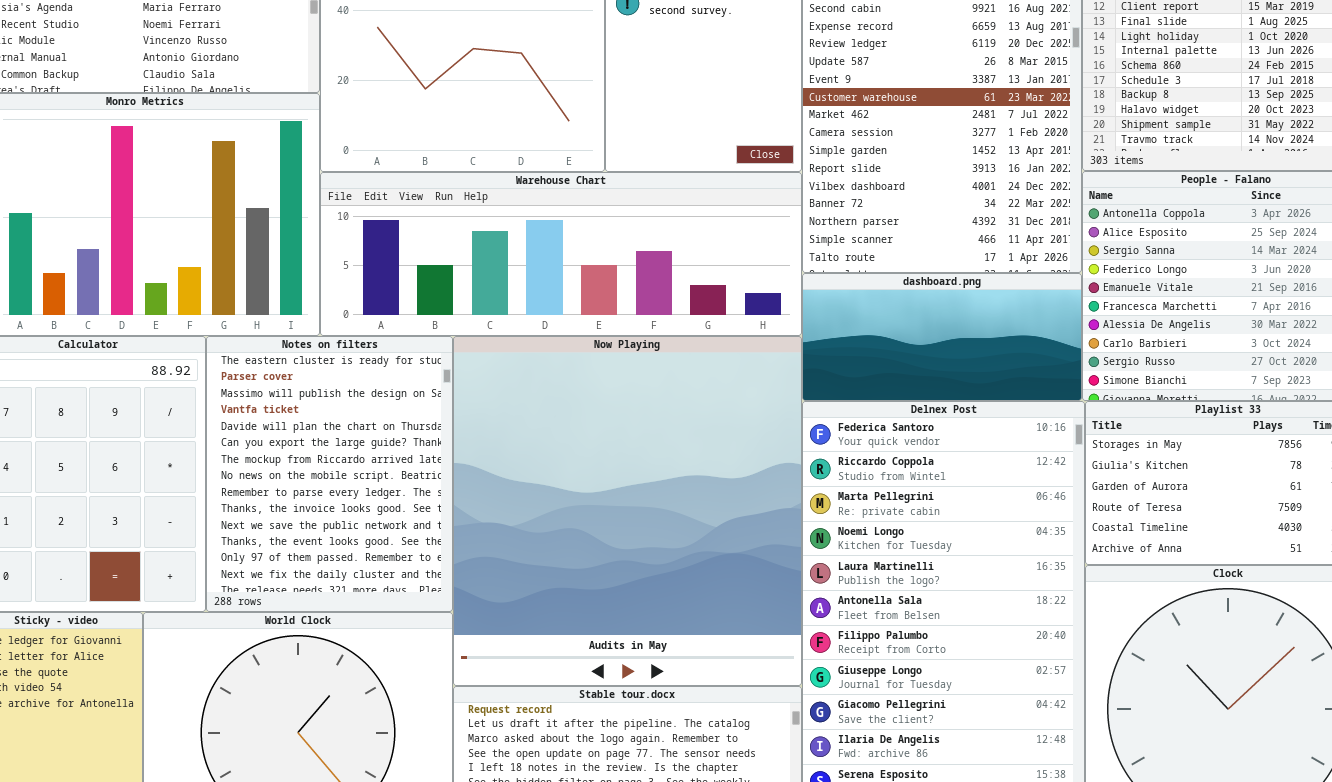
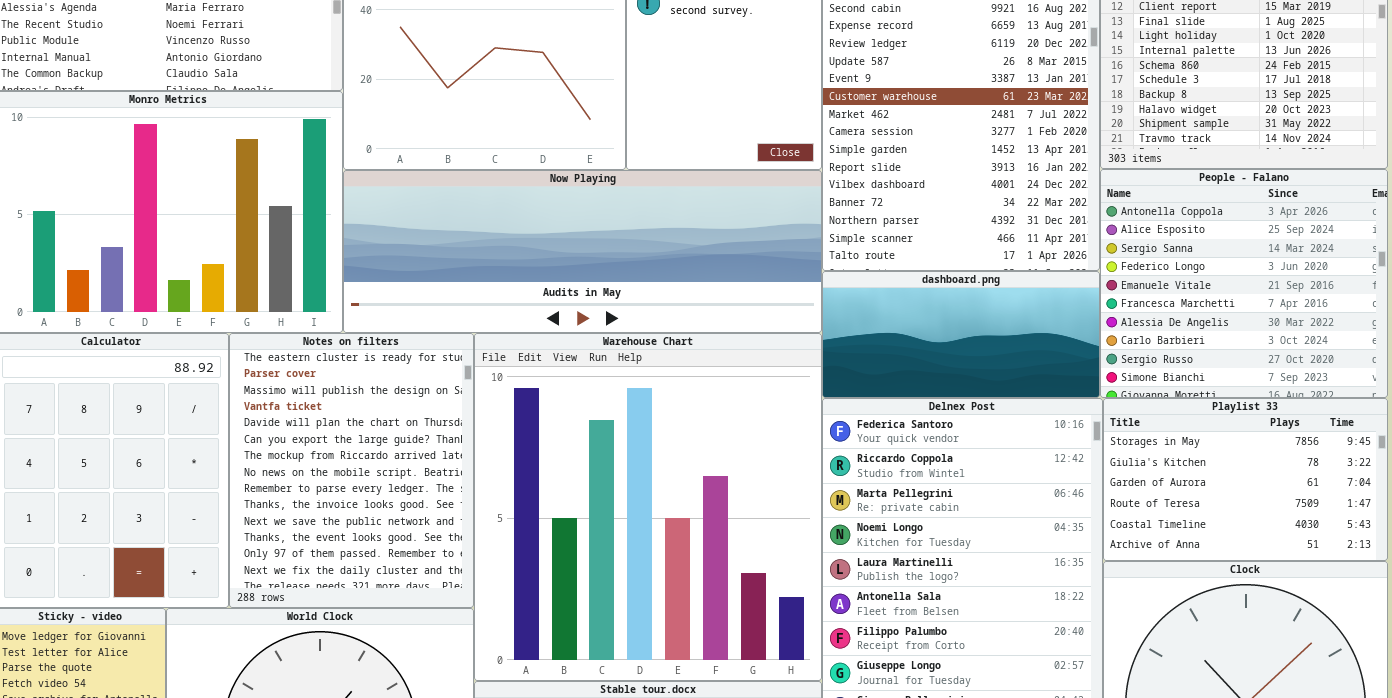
Warehouse Chart: [320,172,802,336] -> [474,333,822,681], moved, resized
Now Playing: [453,336,802,686] -> [343,170,822,333], moved, resized

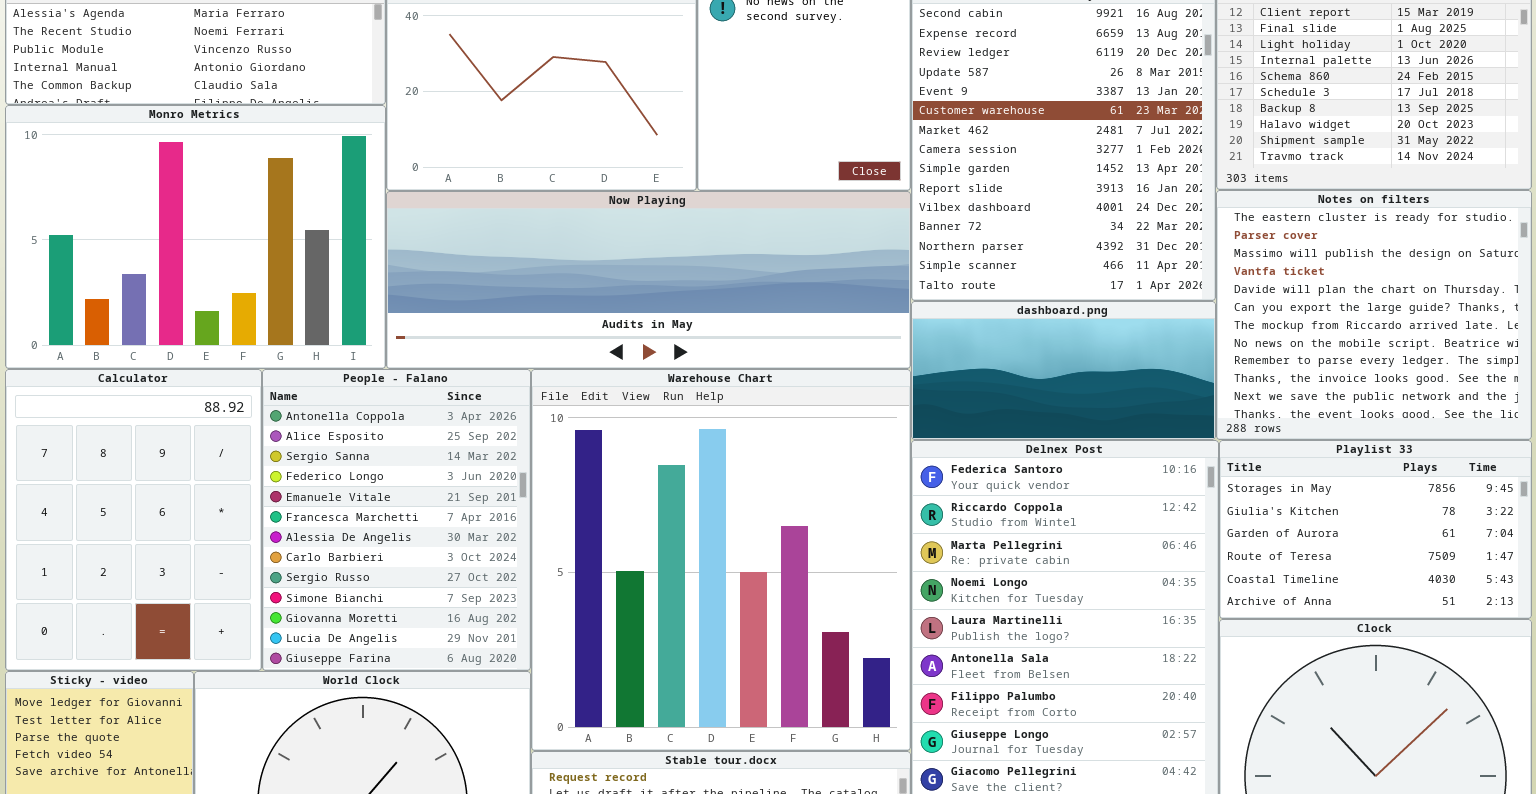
People - Falano: [1100,169,1388,398] -> [262,369,531,671], moved, resized
Notes on filters: [229,333,474,608] -> [1216,190,1532,440], moved, resized

